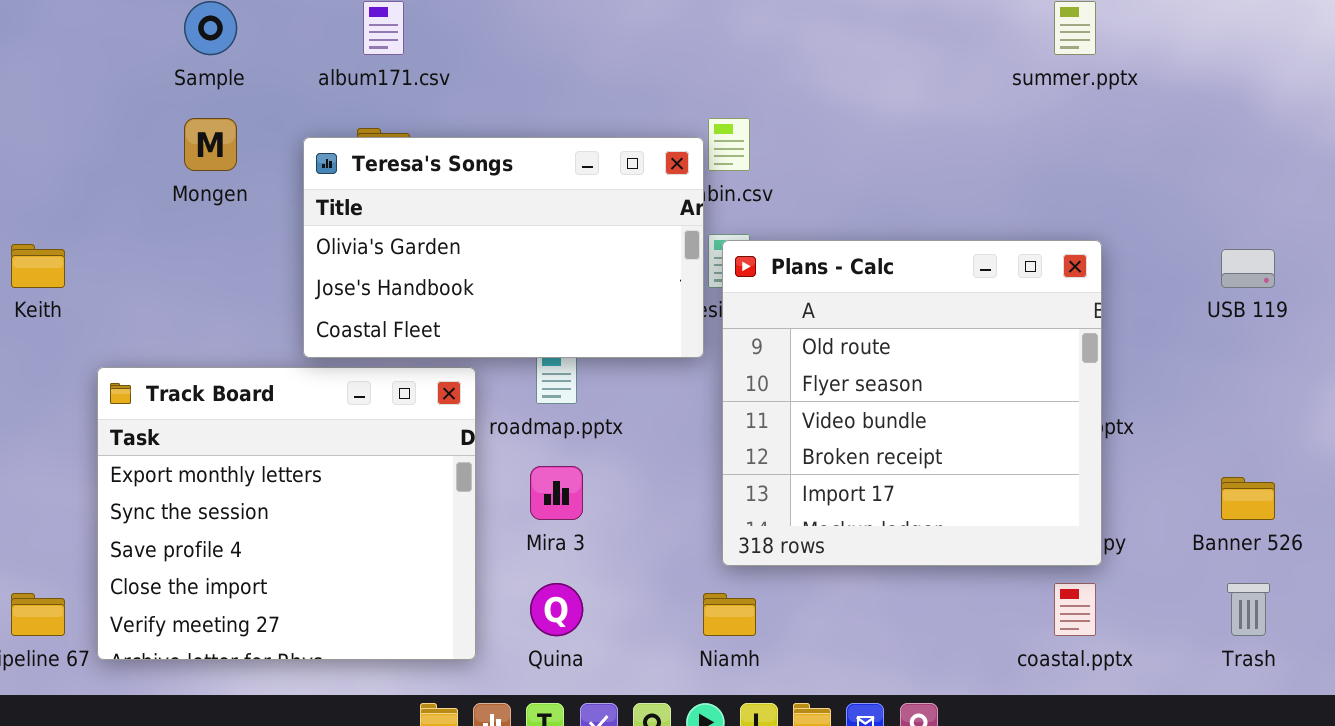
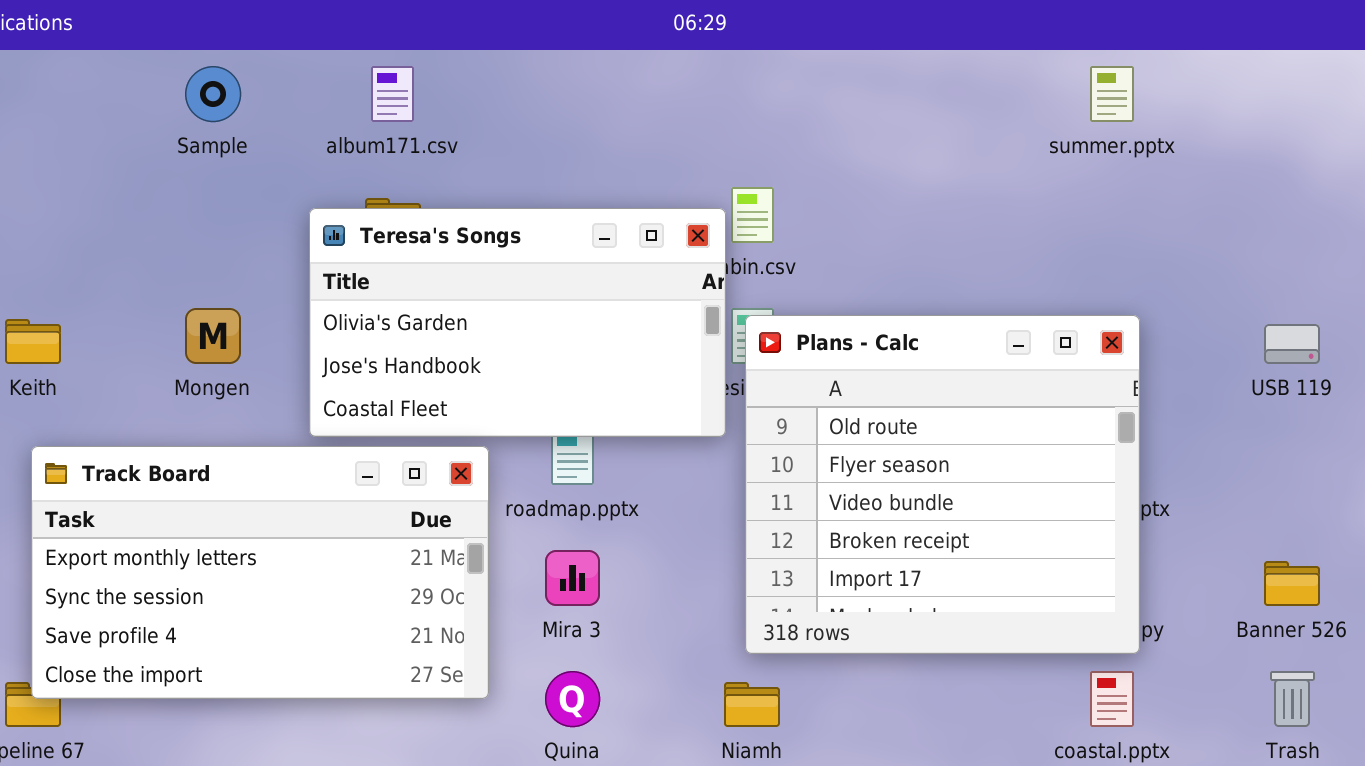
Mongen: [184,118,237,171] -> [185,308,241,364], moved
Track Board: [97,367,476,660] -> [31,446,489,699], resized

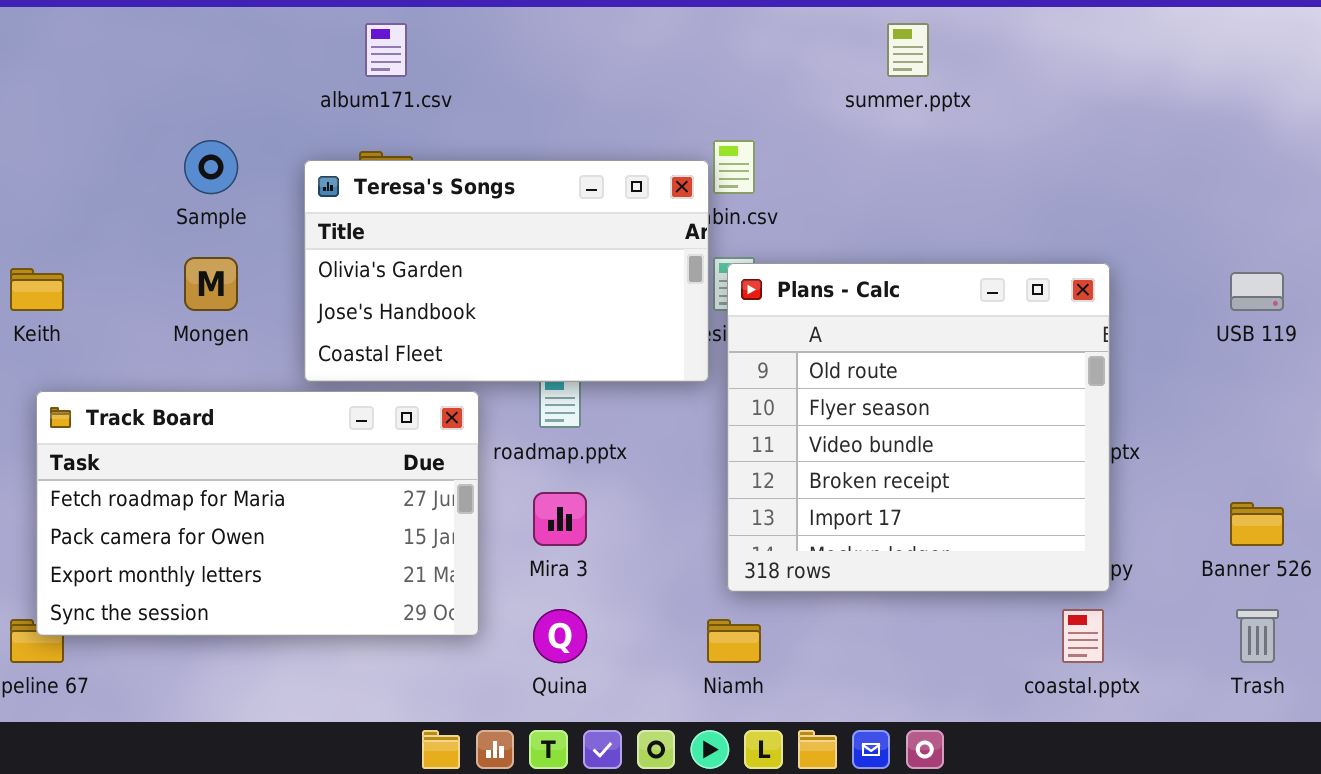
Sample: [185,66,241,122] -> [184,140,238,194], moved
summer.pptx: [1090,66,1134,122] -> [887,23,929,77], moved
Track Board: [31,446,489,699] -> [36,391,479,636], scrolled up 2 rows

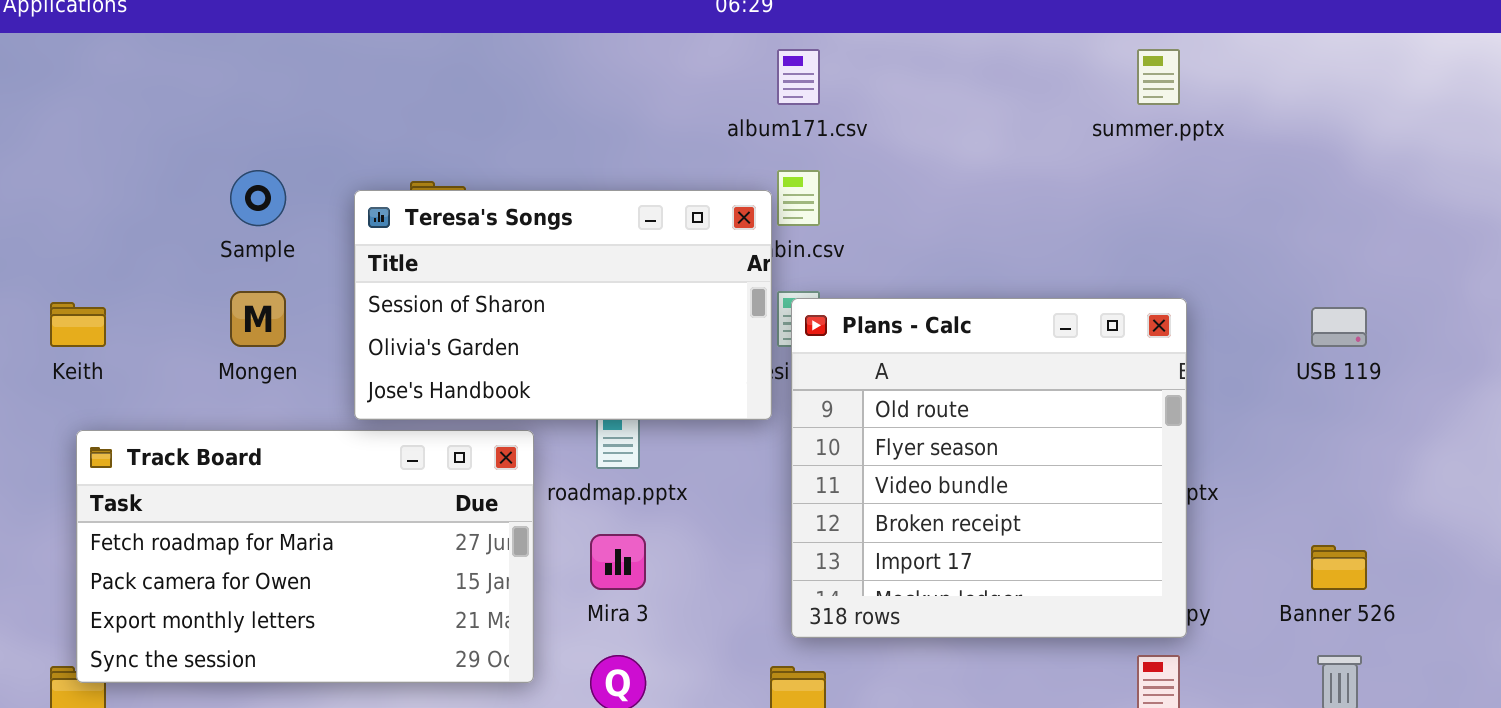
album171.csv: [365,23,407,77] -> [777,49,820,105], moved
summer.pptx: [887,23,929,77] -> [1137,49,1180,105], moved
Teresa's Songs: [304,160,709,382] -> [354,190,772,420], scrolled up 1 row

